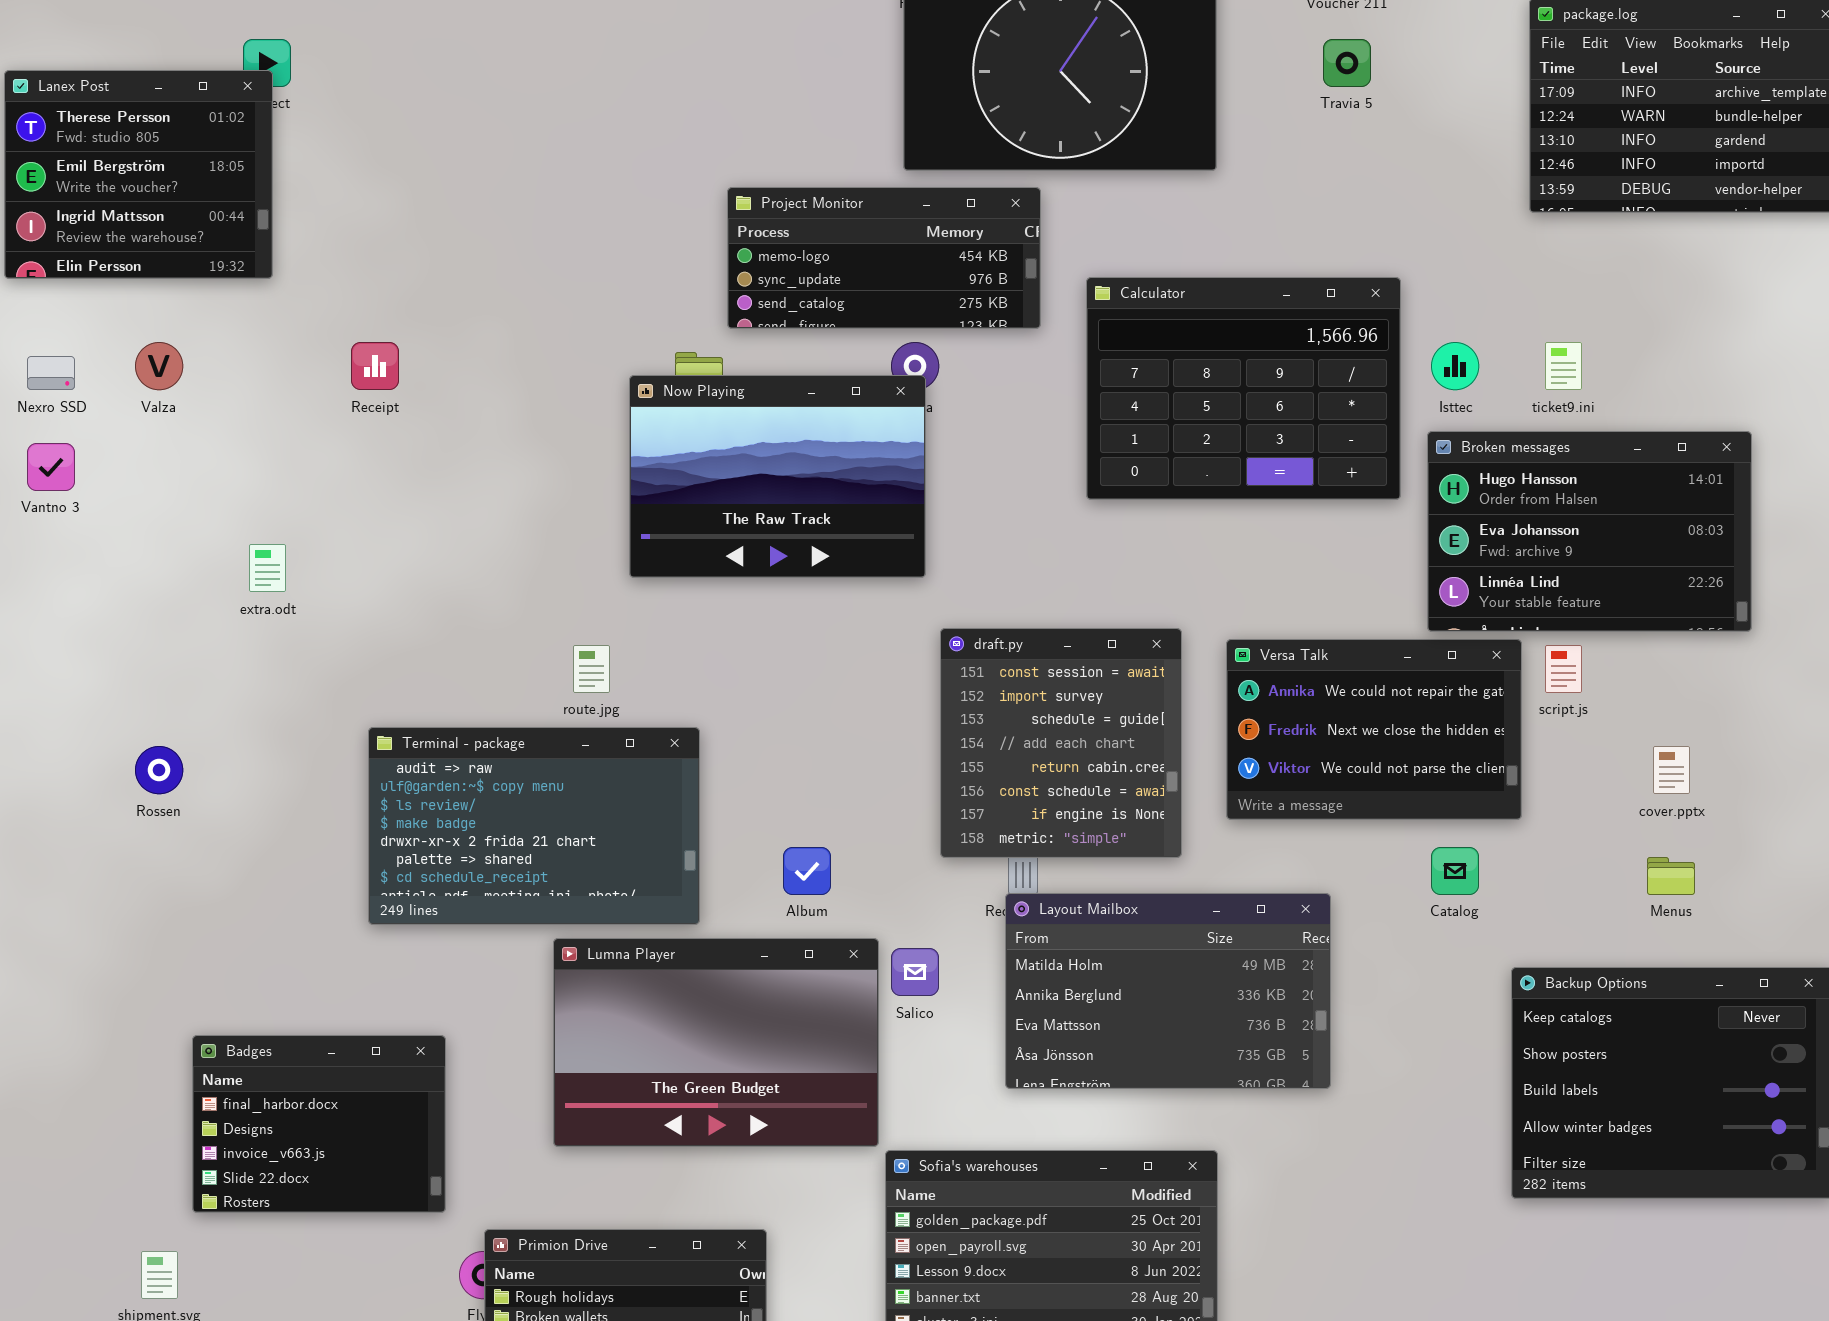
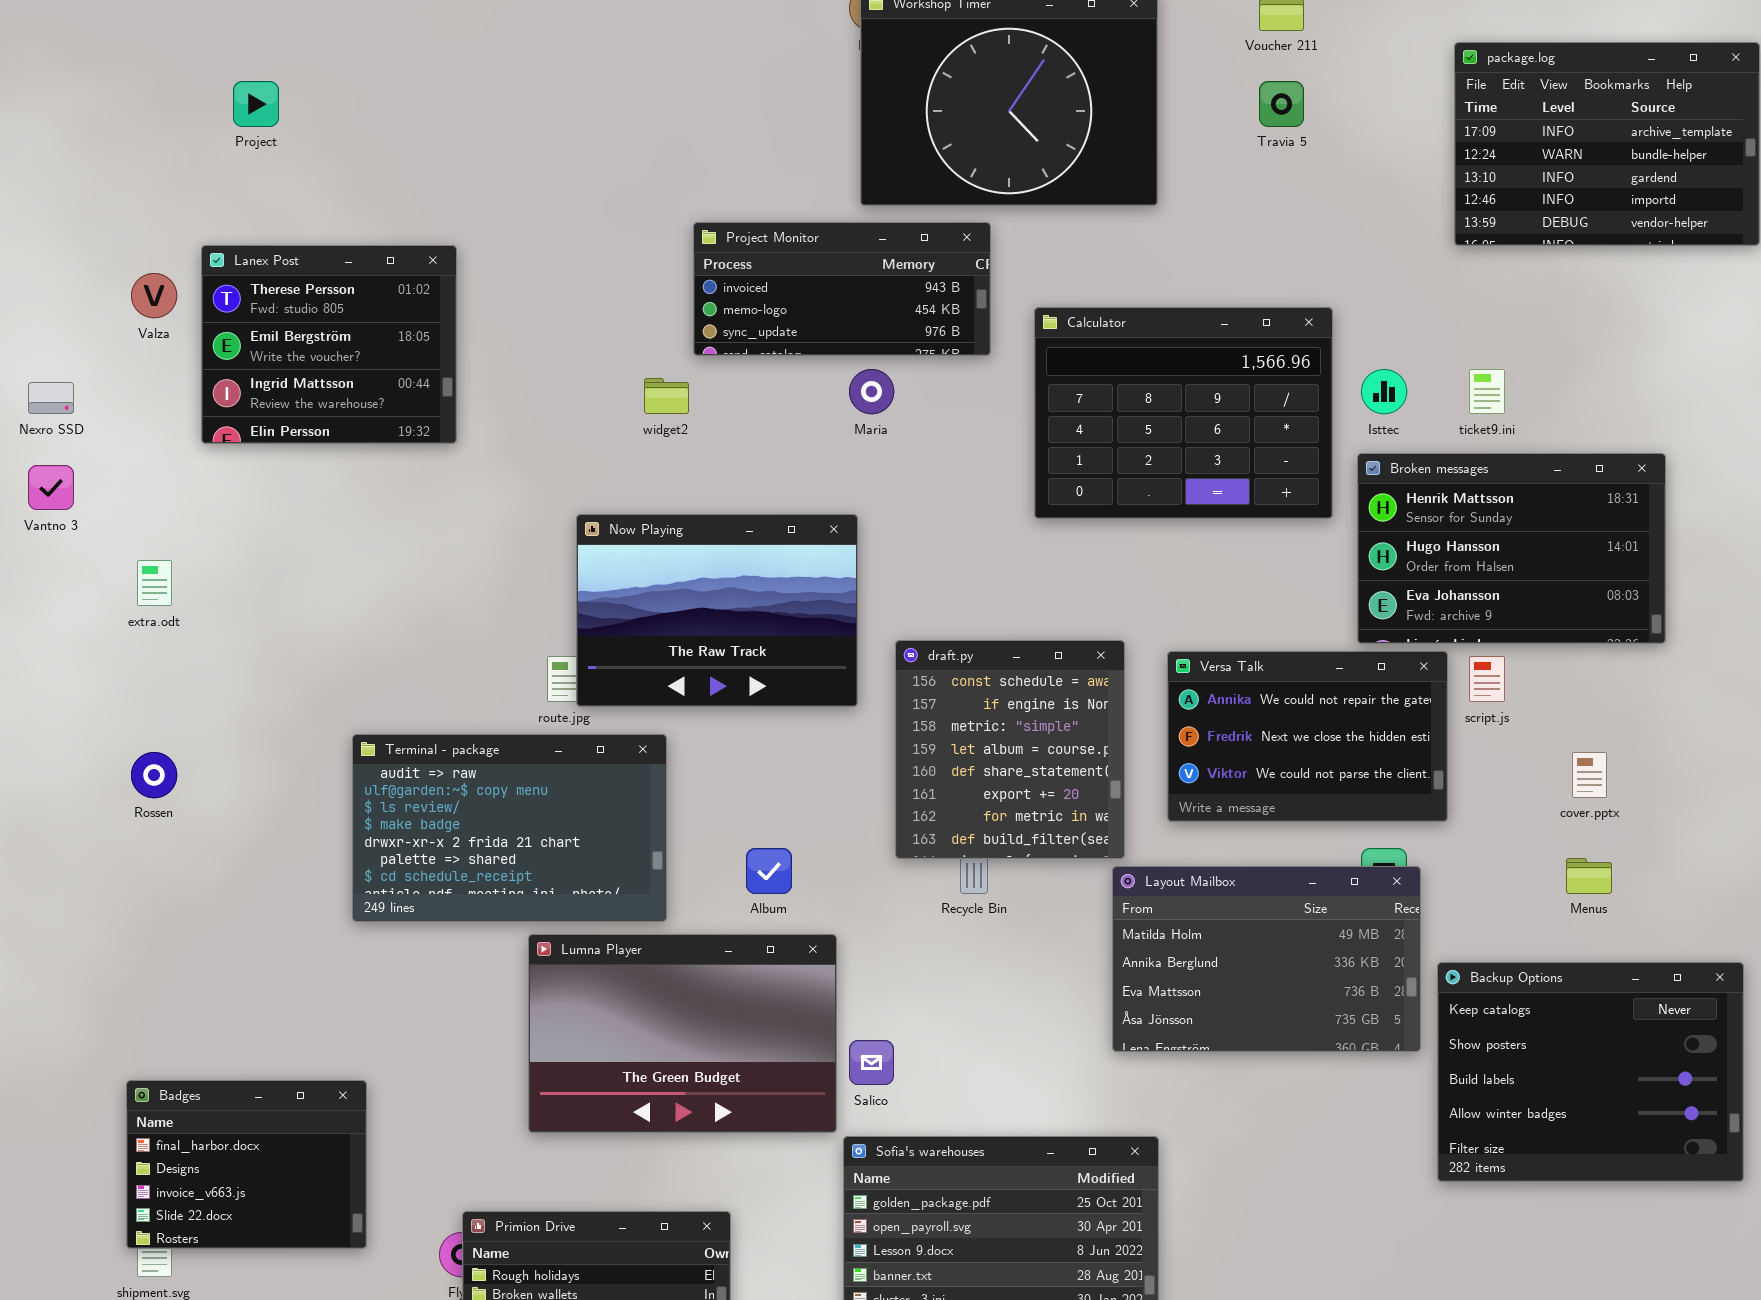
Lanex Post: [4,70,273,279] -> [201,245,457,444], moved
Project Monitor: [727,187,1041,329] -> [693,222,991,356], scrolled up 1 row
Valza: [135,342,183,390] -> [131,273,177,318], moved
Now Playing: [629,375,926,578] -> [576,514,858,707], moved
Broken messages: [1427,431,1752,632] -> [1357,453,1666,644], scrolled up 1 row
extra.odt: [249,544,286,592] -> [137,560,172,606], moved
draft.py: [940,628,1182,858] -> [895,640,1125,859], scrolled down 5 rows
Layout Mailbox: [1005,893,1331,1089] -> [1112,866,1421,1052], moved
Salico: [891,948,939,996] -> [849,1040,894,1085], moved
Badges: [192,1035,446,1213] -> [126,1080,367,1249], moved

